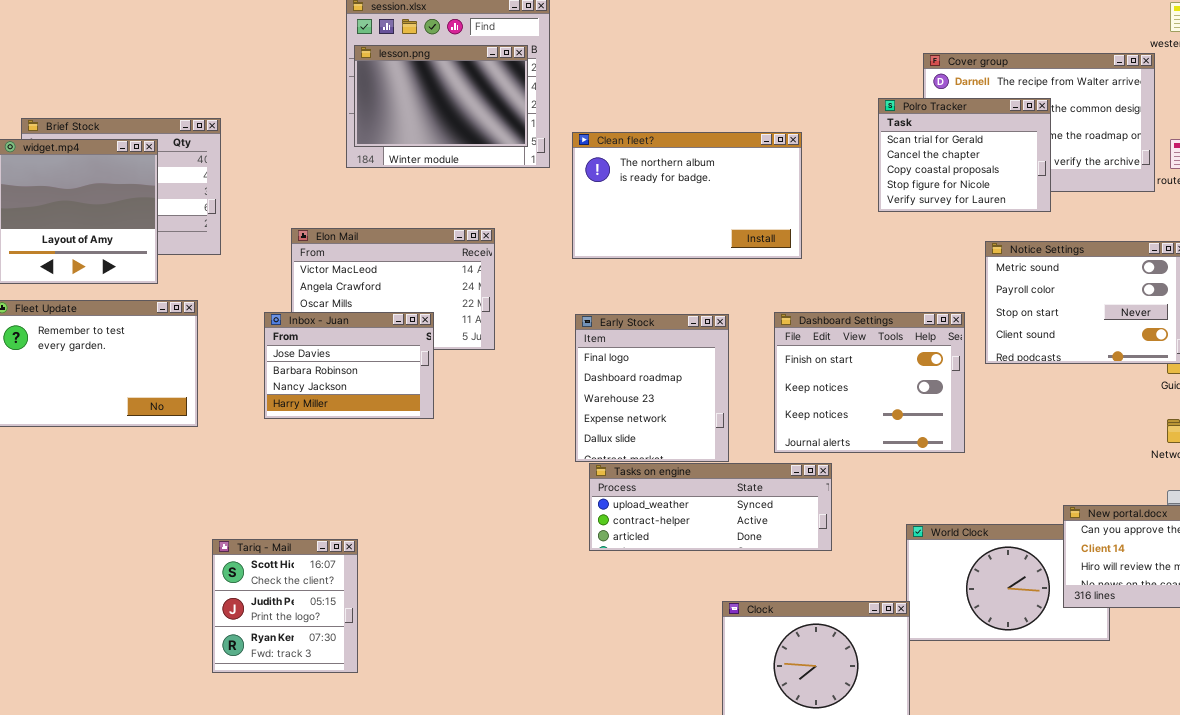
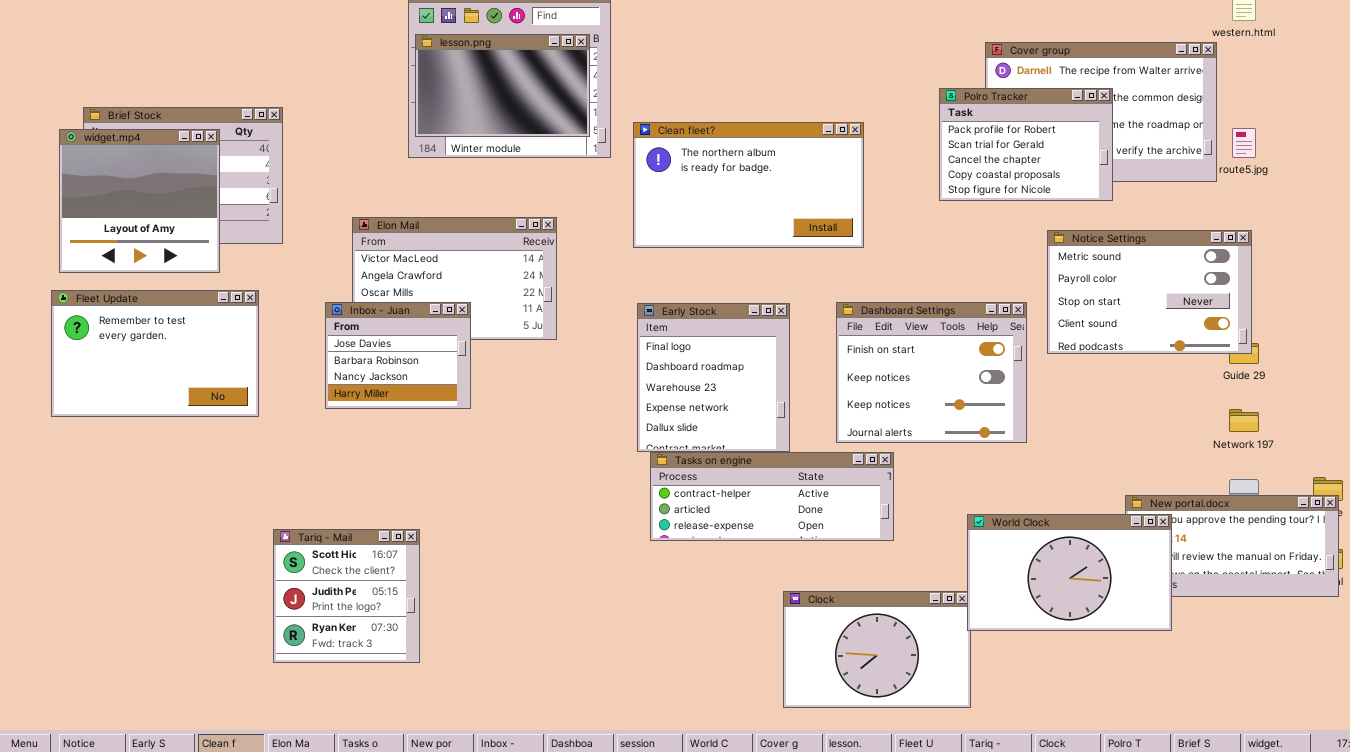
Polro Tracker: [878,98,1051,212] -> [939,88,1113,201], scrolled up 1 row
Inbox - Juan: [264,312,434,419] -> [325,302,471,409], resized
Tasks on engine: [589,463,832,551] -> [650,452,894,541], scrolled down 1 row
World Clock: [906,524,1110,641] -> [967,514,1172,631], raised

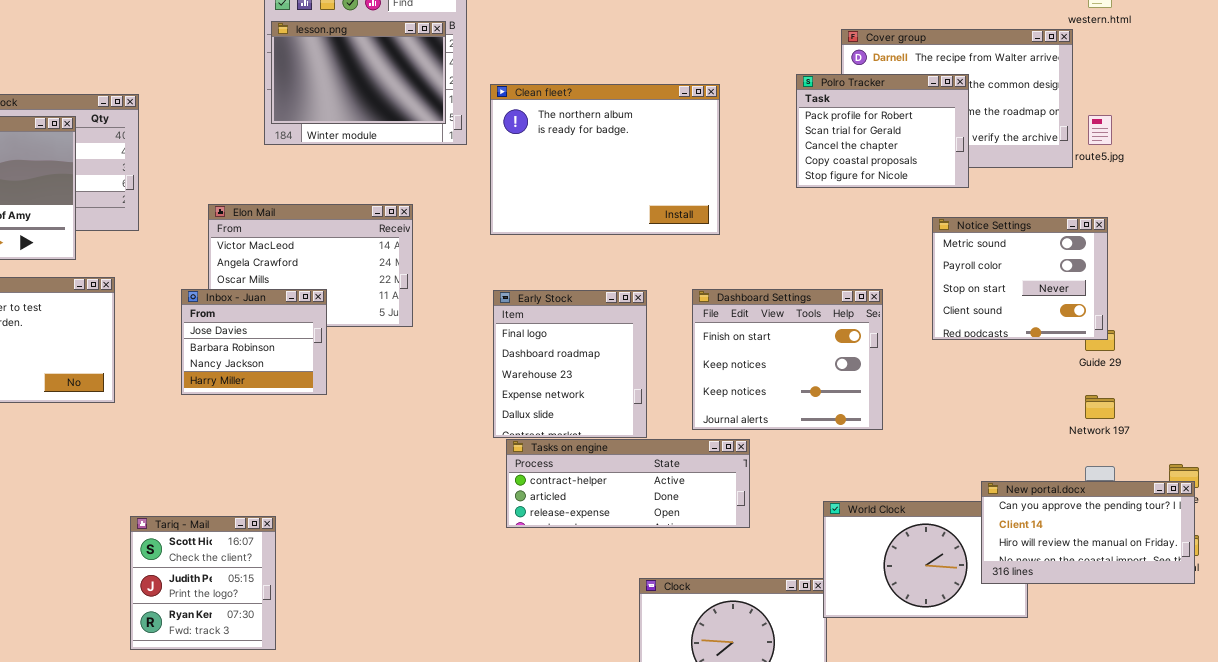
Clean fleet?: [633,122,864,248] -> [490,84,720,235], resized
Notice Settings: [1047,230,1252,354] -> [932,217,1108,340], resized
New portal.docx: [1125,495,1339,597] -> [981,481,1195,584], raised

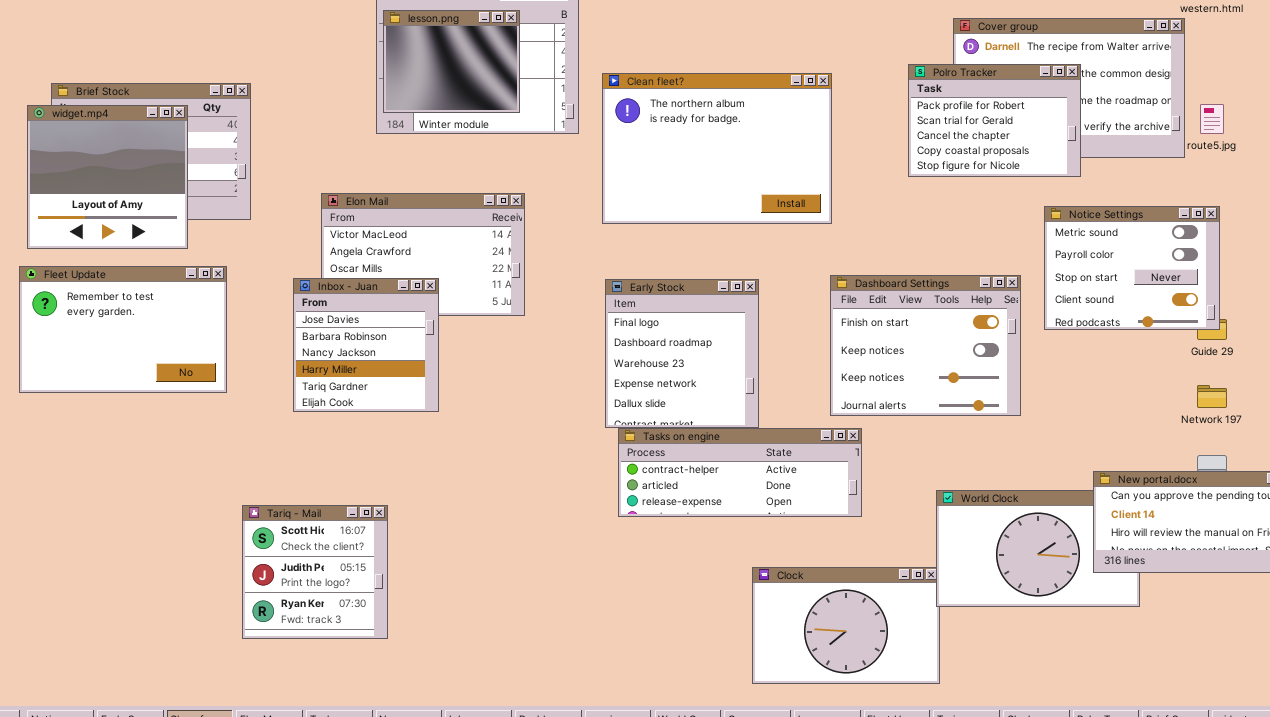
lesson.png: [271,21,446,124] -> [383,10,520,113], resized
Inbox - Juan: [181,289,327,395] -> [293,278,439,412], resized
Dashboard Settings: [692,289,883,430] -> [830,275,1021,416], moved

